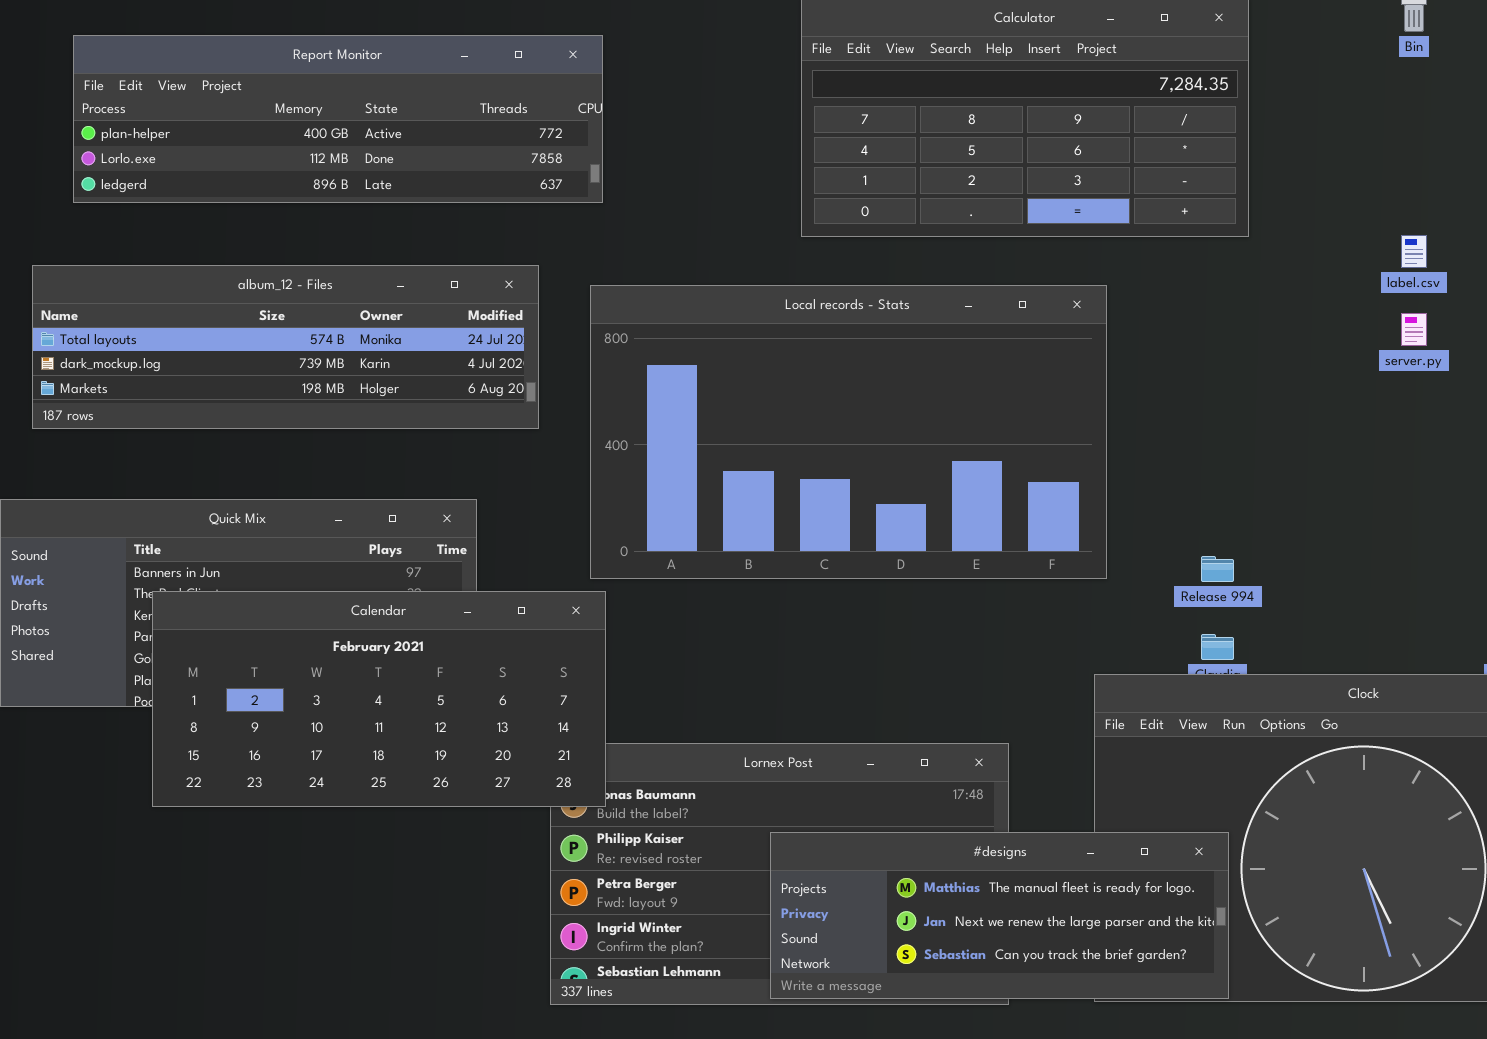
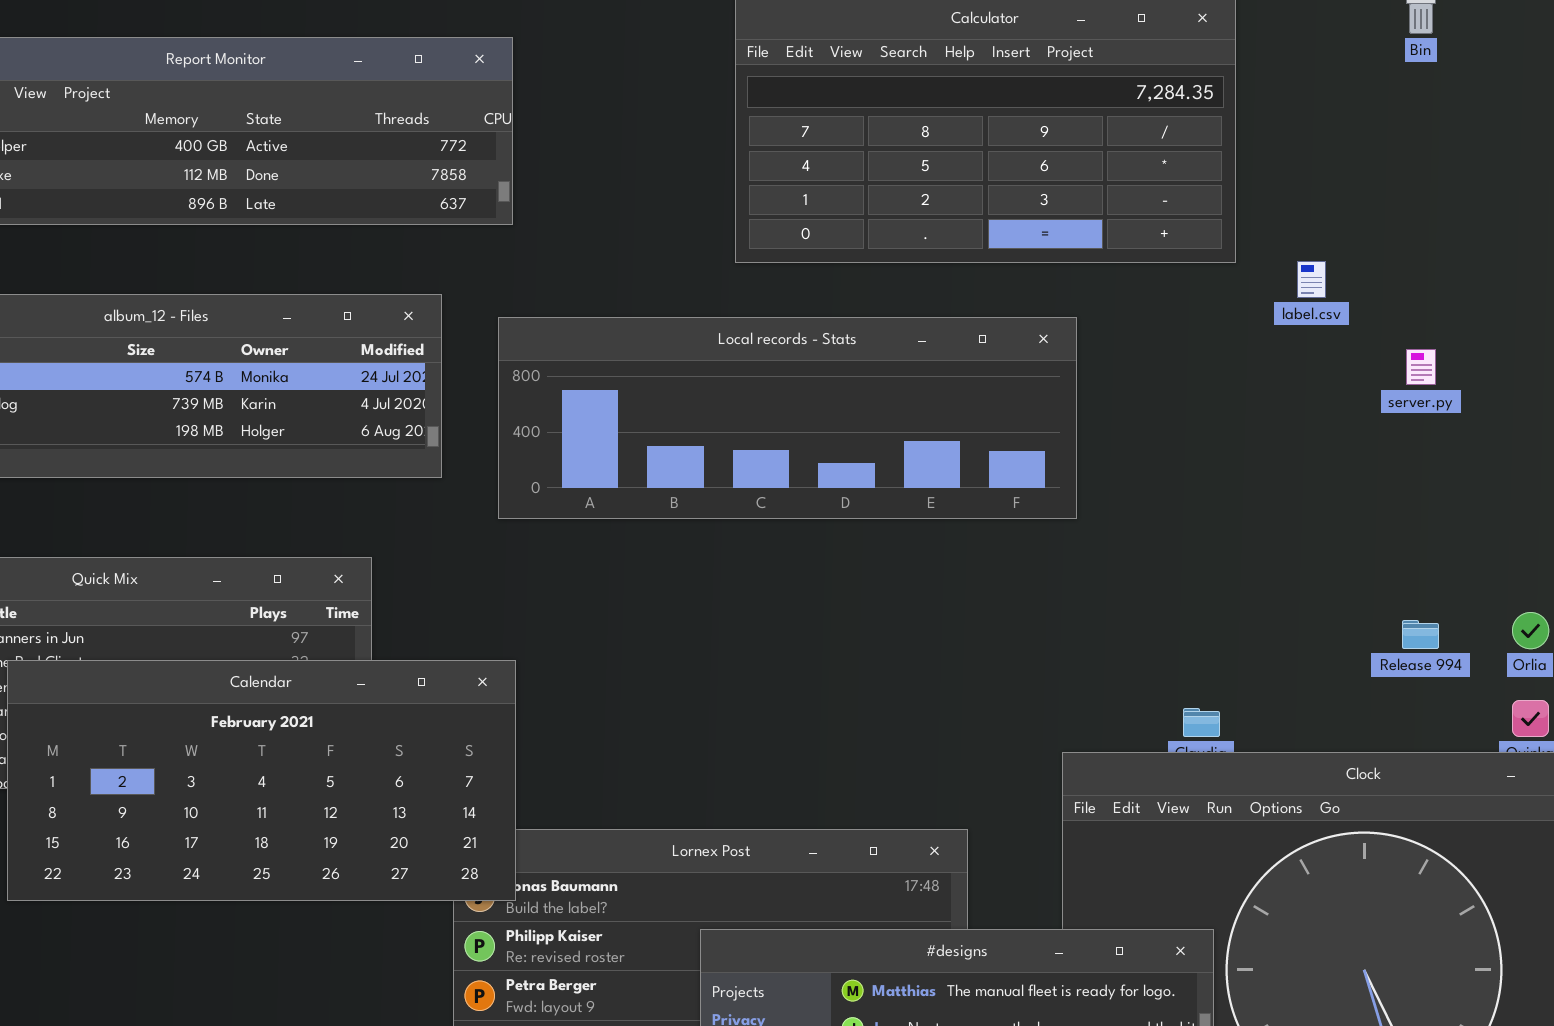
label.csv: [1401,235,1427,268] -> [1297,261,1326,298], moved
Local records - Stats: [590,285,1107,579] -> [498,317,1077,519], resized
Release 994: [1201,556,1234,582] -> [1402,620,1439,649], moved

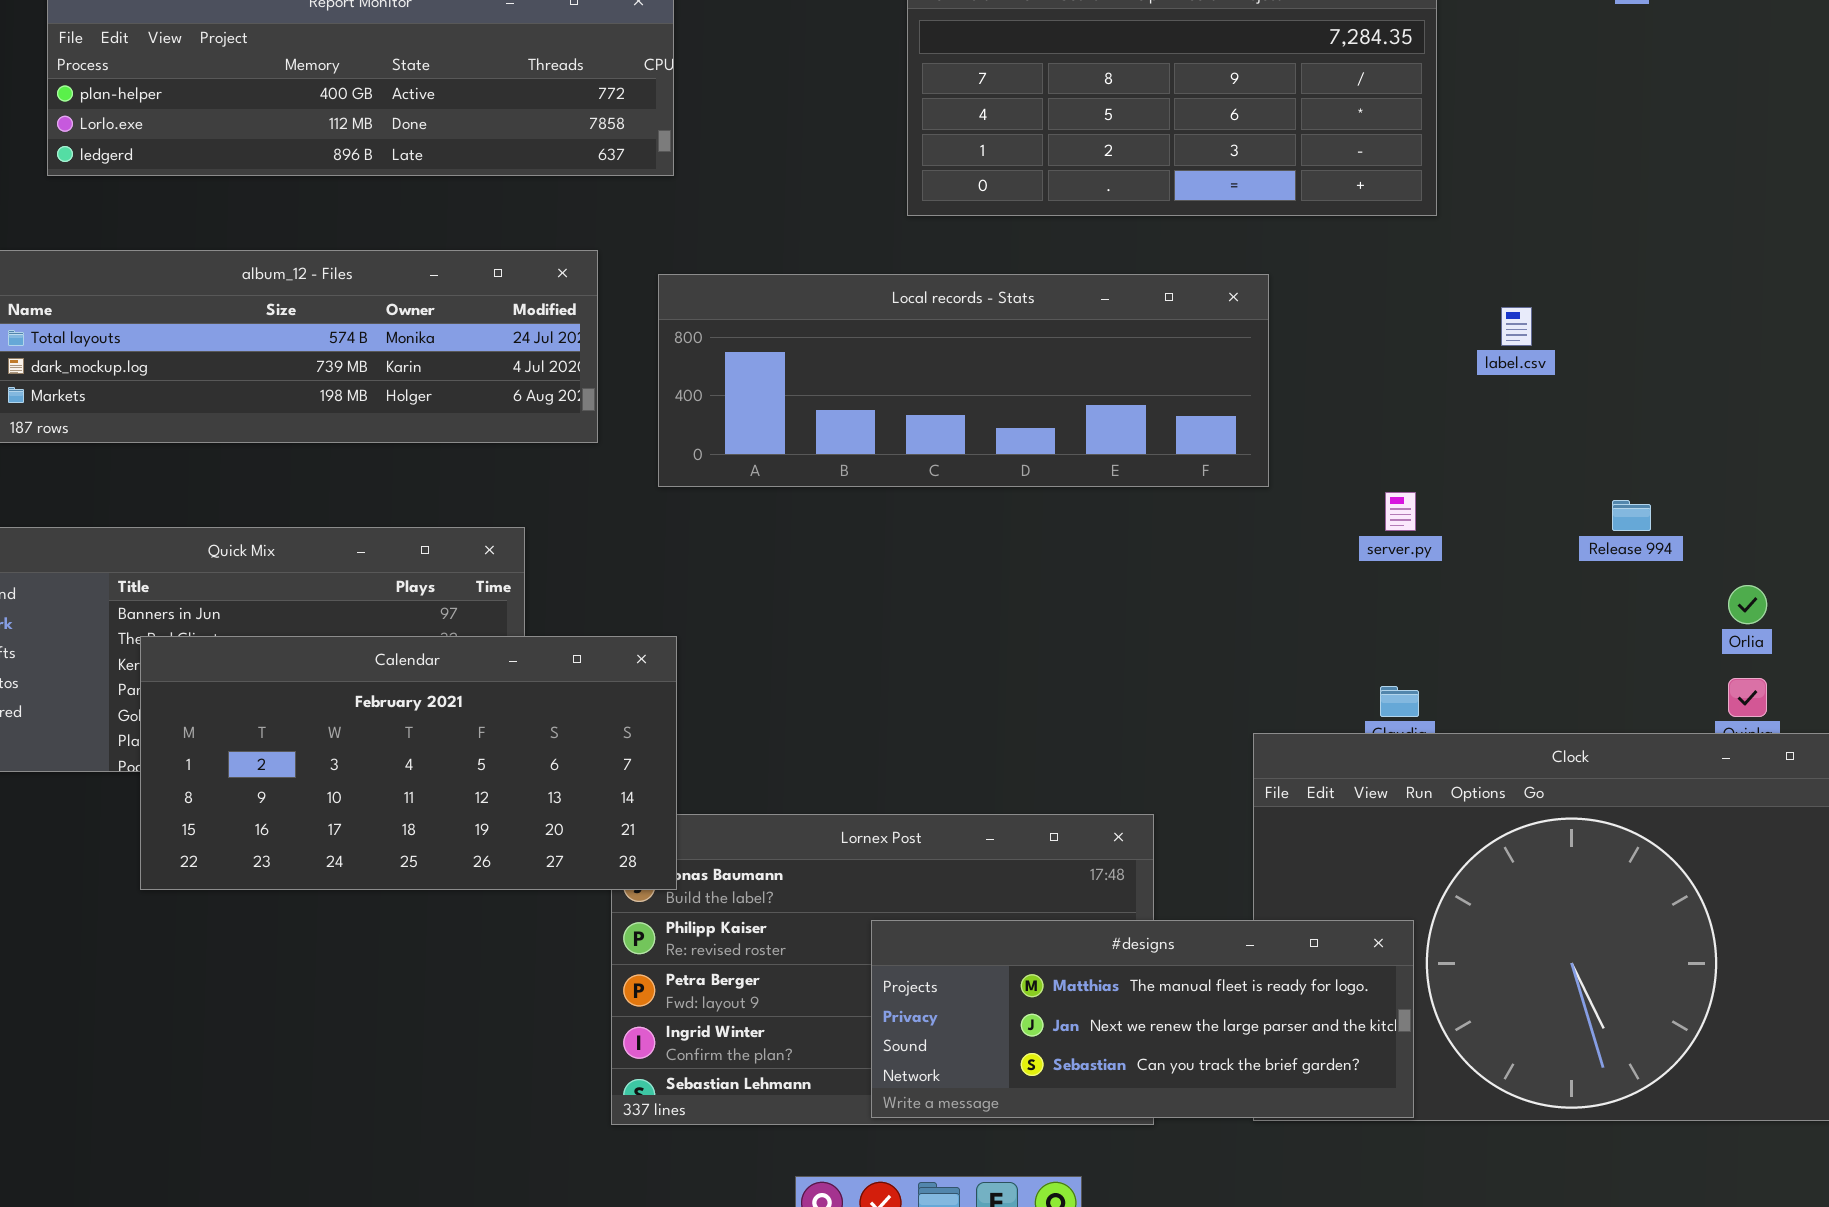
label.csv: [1297,261,1326,298] -> [1501,307,1532,346], moved
server.py: [1406,349,1436,385] -> [1385,492,1416,531], moved
Release 994: [1402,620,1439,649] -> [1612,500,1651,531], moved

